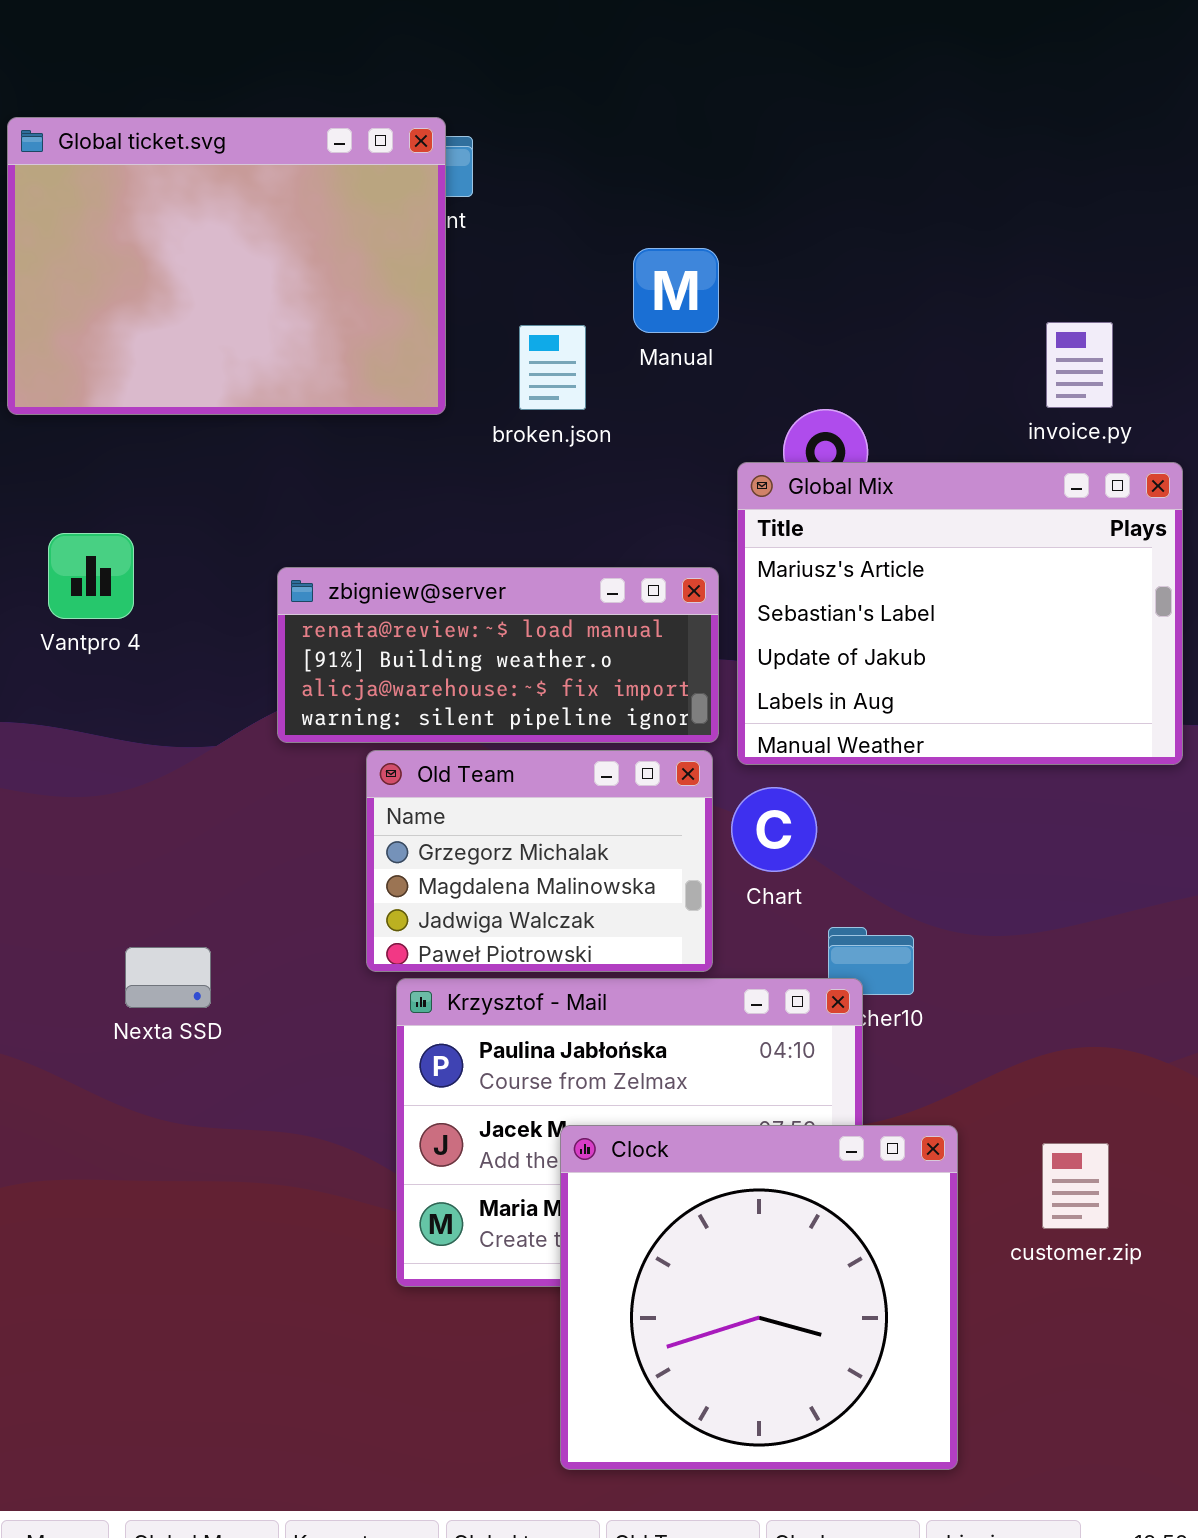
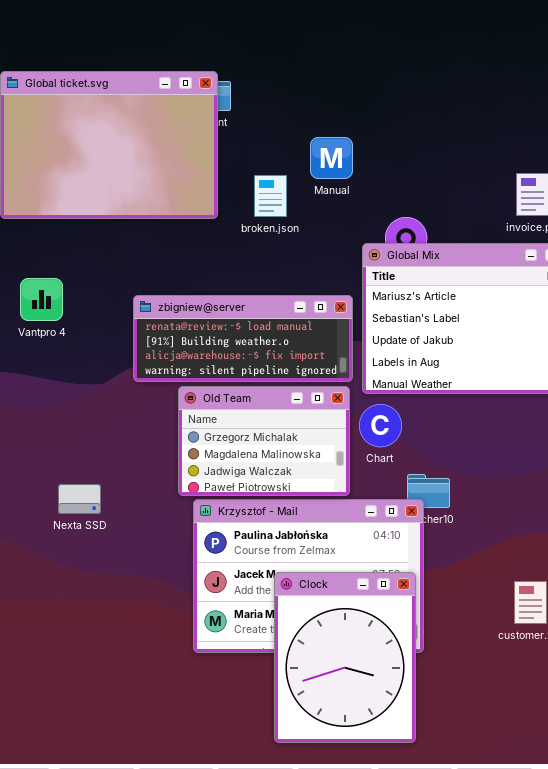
Clock: [560,1125,958,1470] -> [274,572,416,743], resized

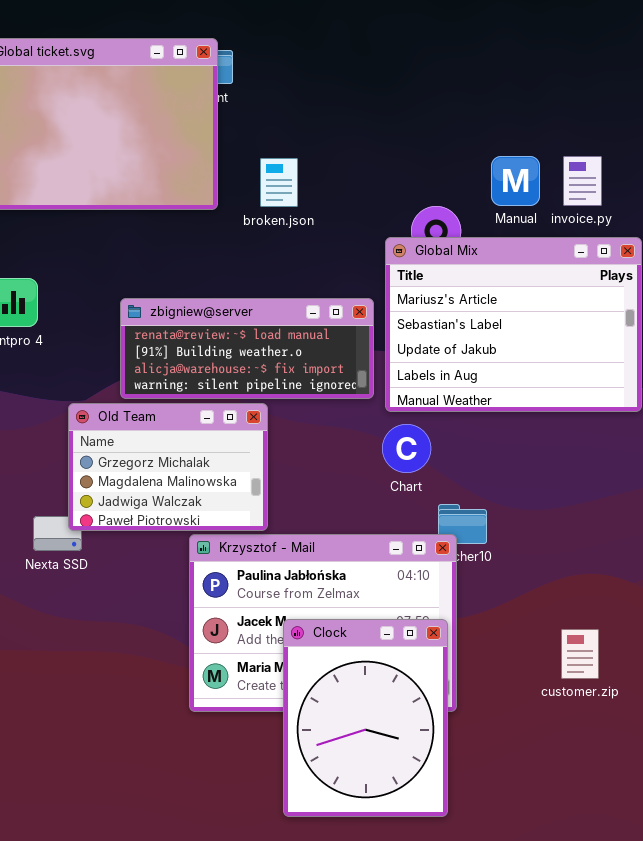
Manual: [310,137,353,179] -> [491,156,540,206], moved
Old Team: [178,386,350,496] -> [68,403,268,531], moved

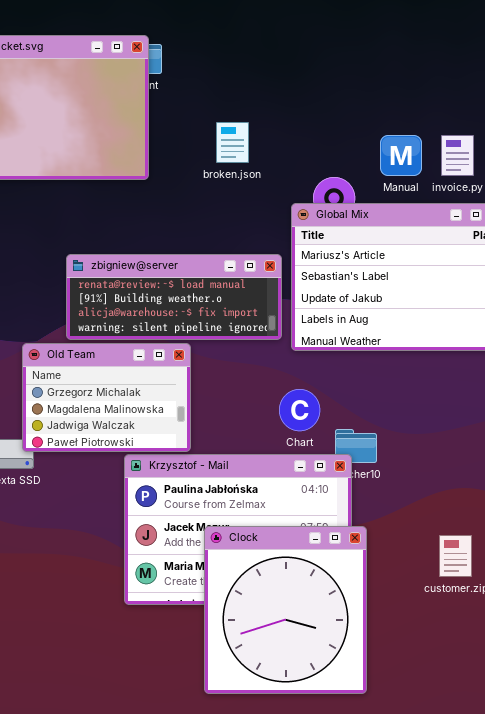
broken.json: [260,158,298,207] -> [216,122,249,163], moved
Chart: [382,424,431,473] -> [279,389,320,431], moved
Clock: [283,619,448,817] -> [204,526,367,694], resized

